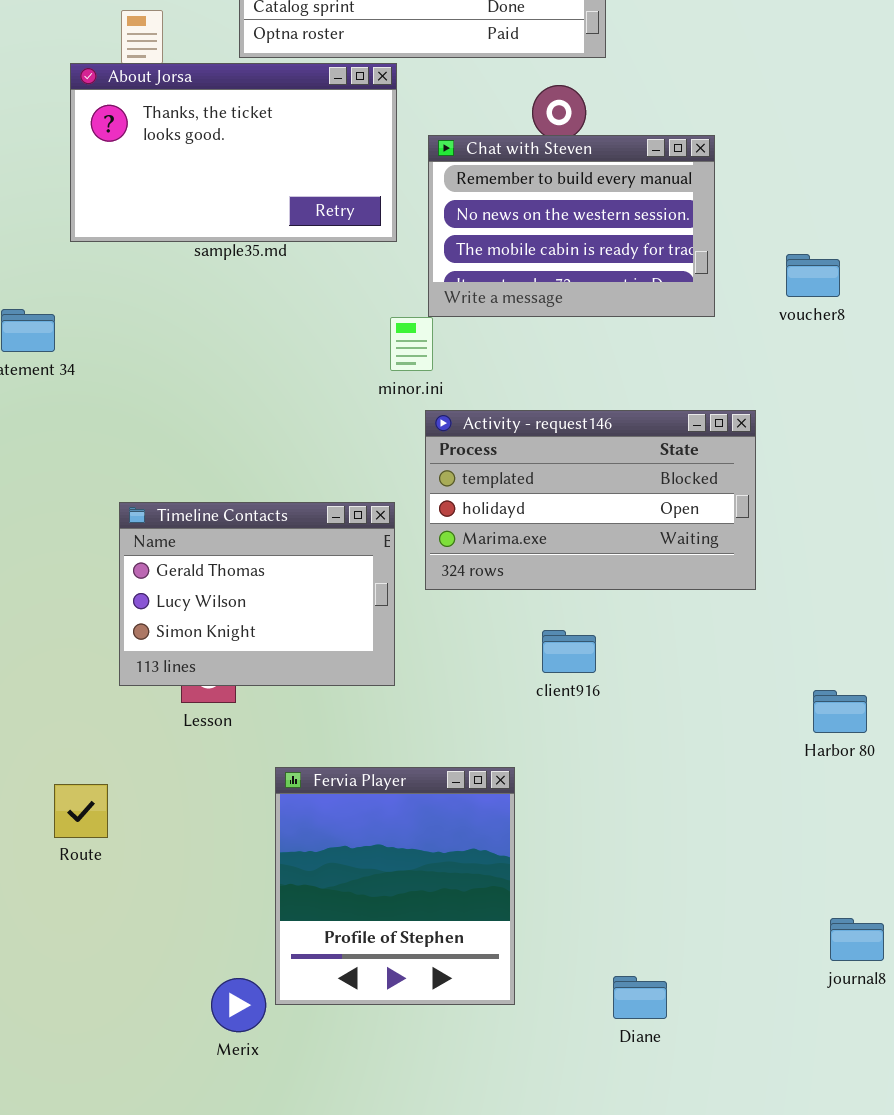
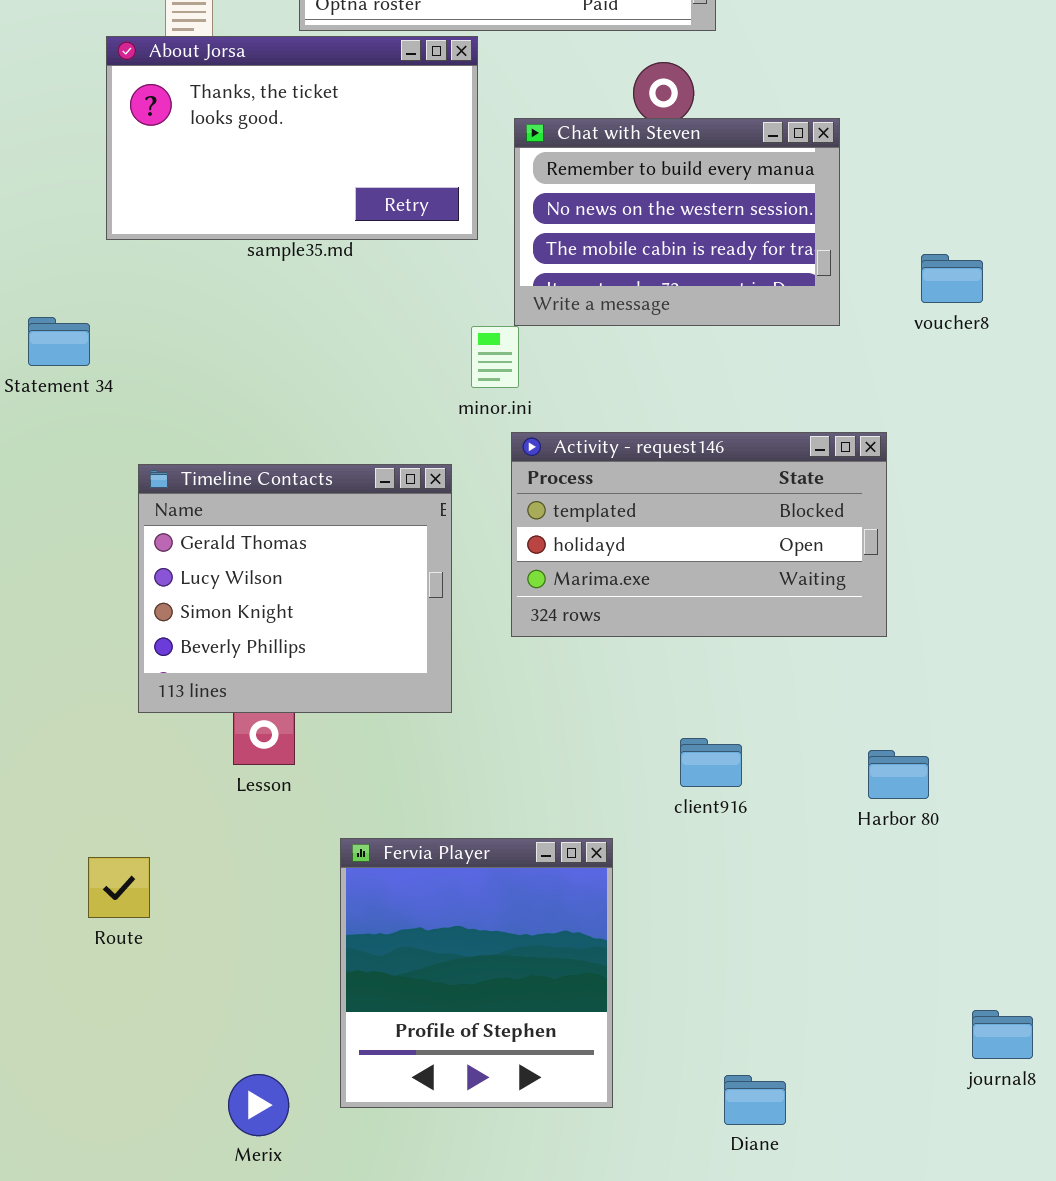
Timeline Contacts: [119,502,395,686] -> [138,464,452,713], moved, resized
client916: [542,630,596,673] -> [680,738,742,787], moved
Harbor 80: [813,690,867,733] -> [868,750,929,799], moved
Merix: [211,978,266,1032] -> [228,1074,289,1136], moved

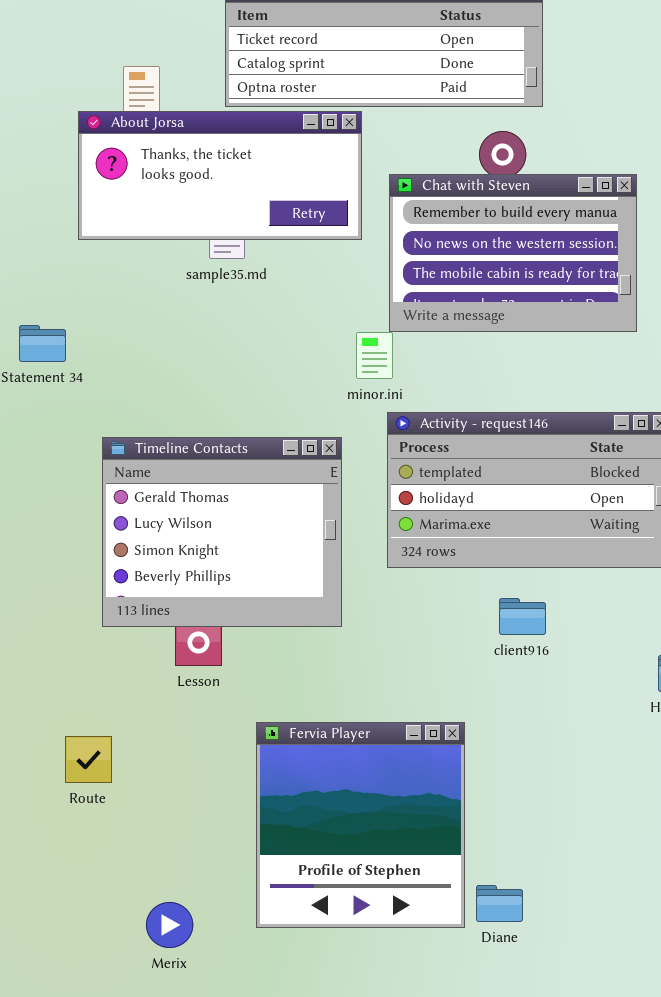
About Jorsa: [106,36,478,240] -> [78,111,362,240], resized
client916: [680,738,742,787] -> [499,598,546,635], moved
Merix: [228,1074,289,1136] -> [146,902,193,948], moved
Diane: [724,1075,786,1125] -> [476,885,523,922], moved

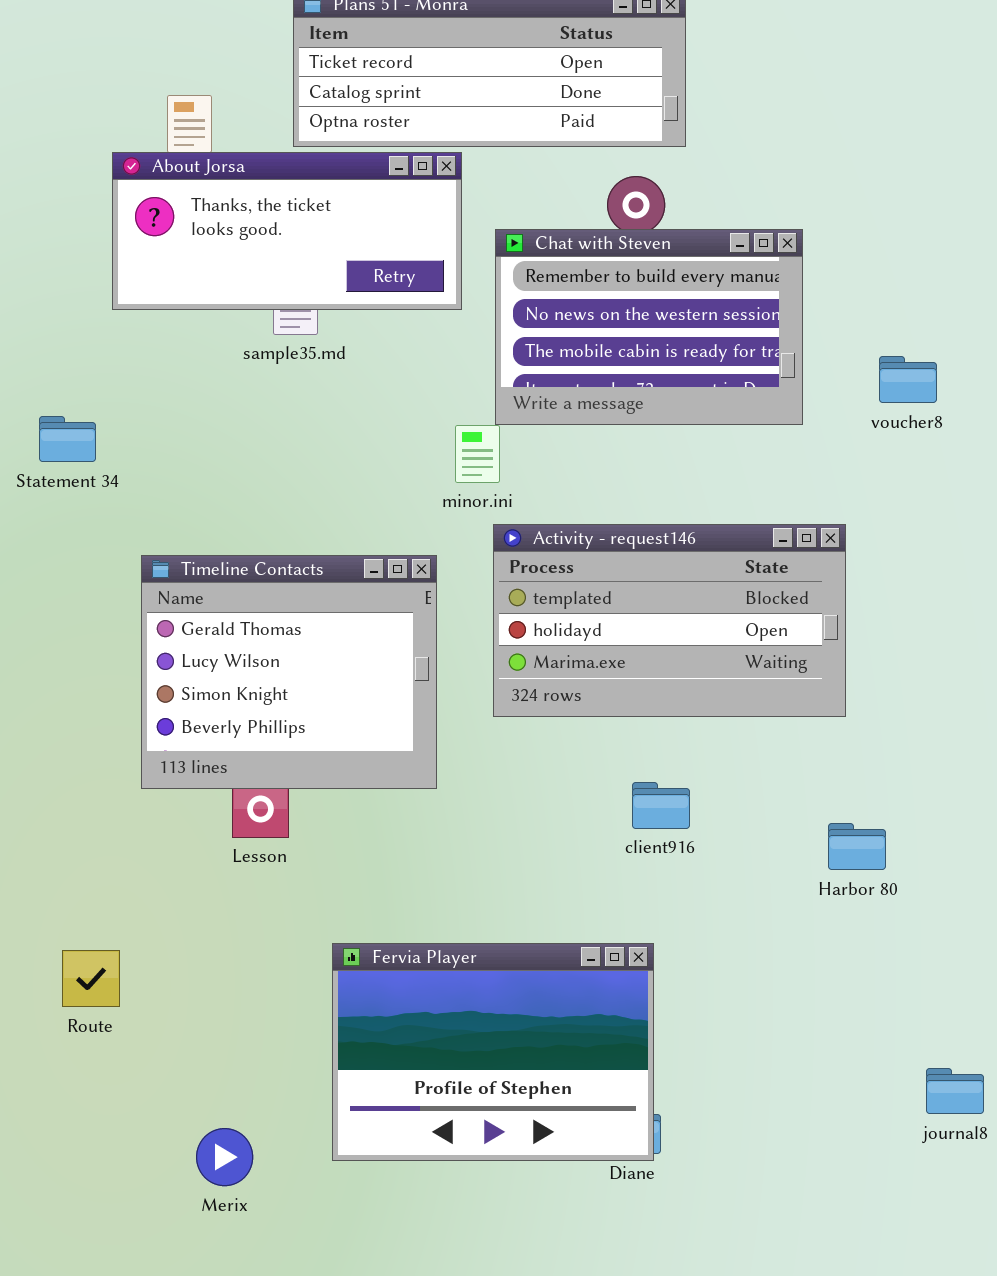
client916: [499,598,546,635] -> [632,782,690,829], moved
Fervia Player: [256,722,465,928] -> [332,943,654,1161], resized
Route: [65,736,112,783] -> [62,950,120,1007], moved

